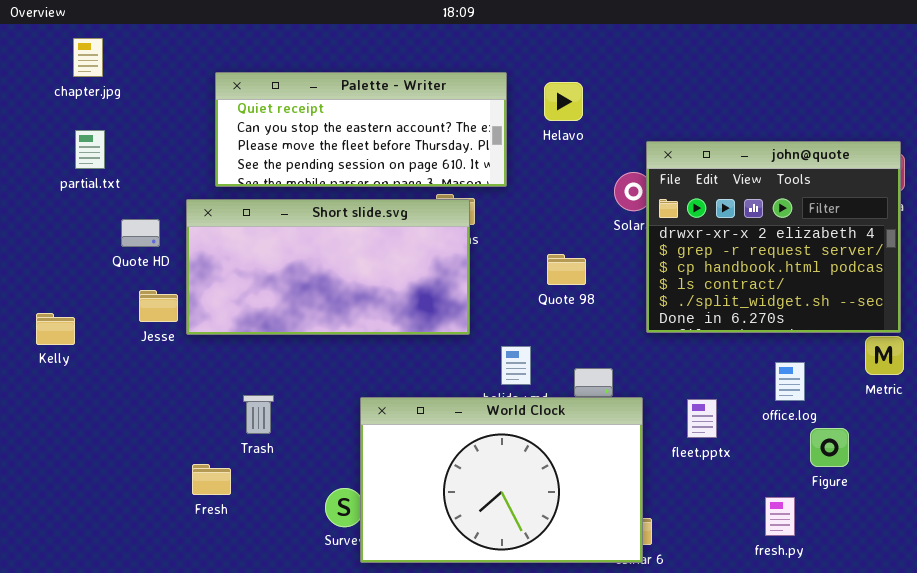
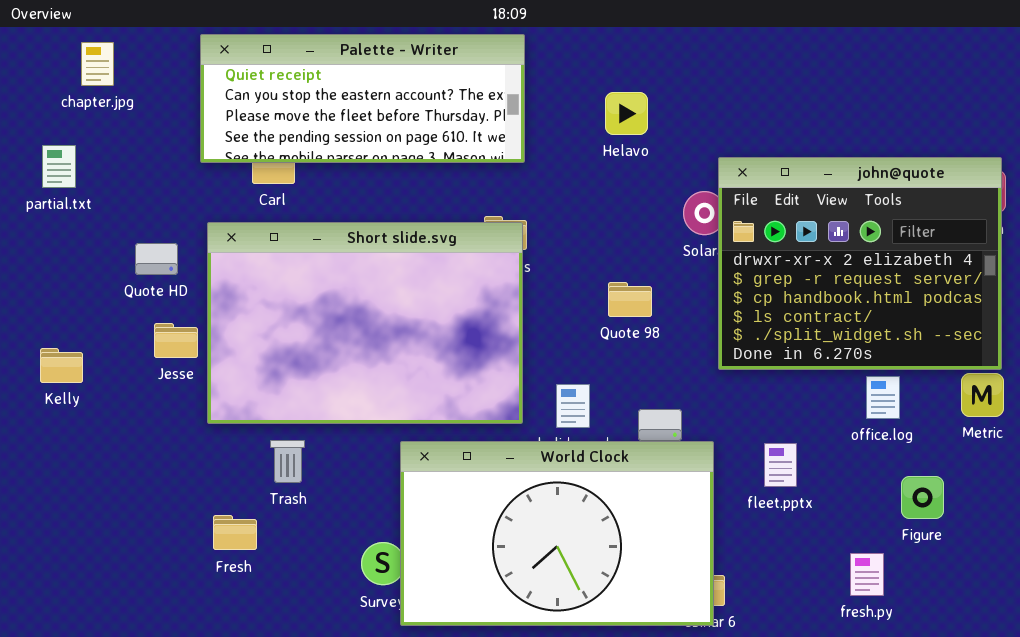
Palette - Writer: [215,72,507,187] -> [200,34,525,163], moved
partial.txt: [75,130,105,169] -> [42,145,76,188], moved
Short slide.svg: [186,199,470,335] -> [207,222,523,424], resized
office.log: [775,362,805,401] -> [866,376,900,419], moved

